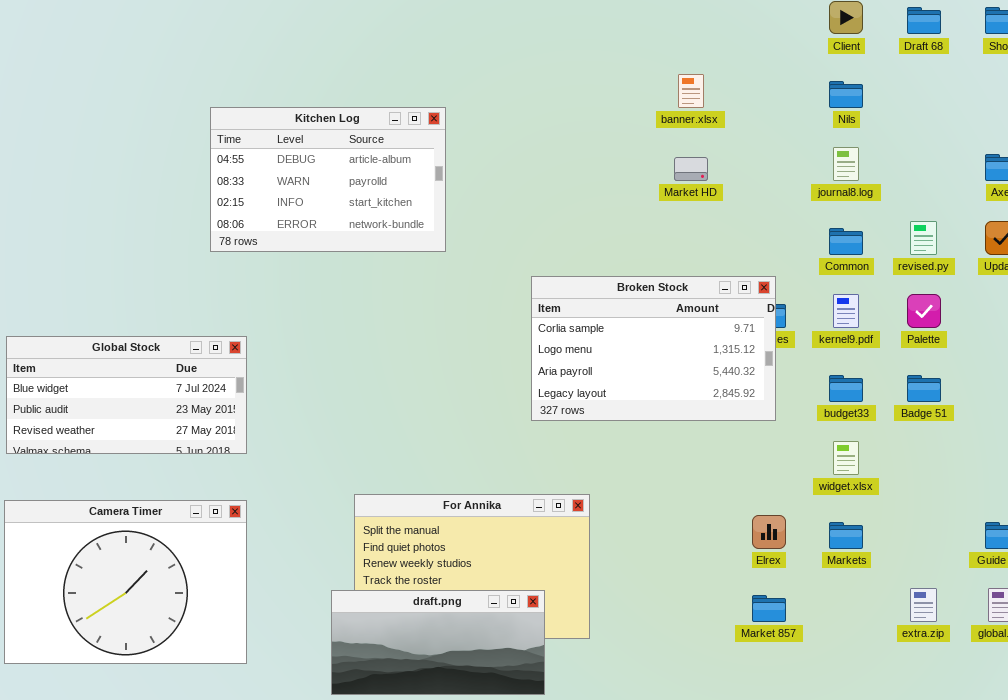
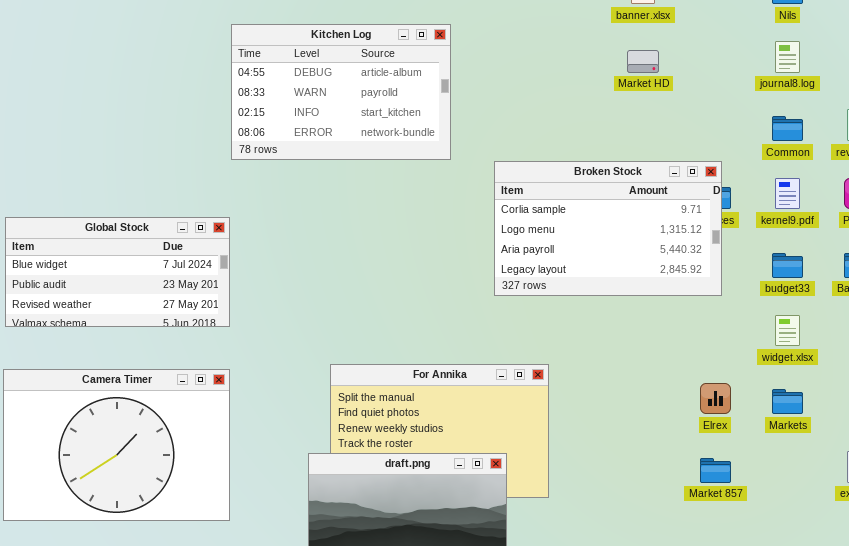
Kitchen Log: [210,107,446,252] -> [231,24,451,160], moved

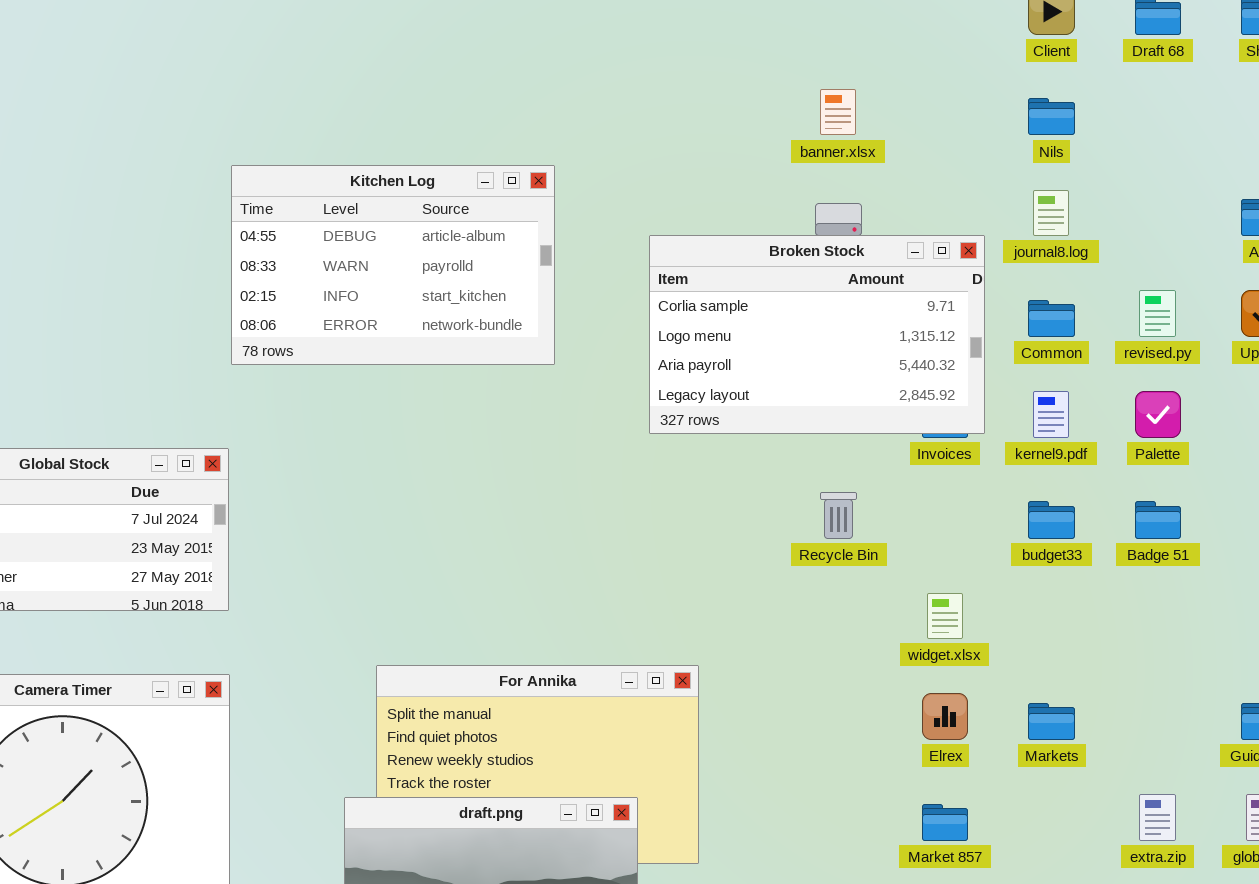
Broken Stock: [494,161,722,296] -> [649,235,985,434], moved
widget.xlsx: [775,315,800,346] -> [927,593,963,639], moved

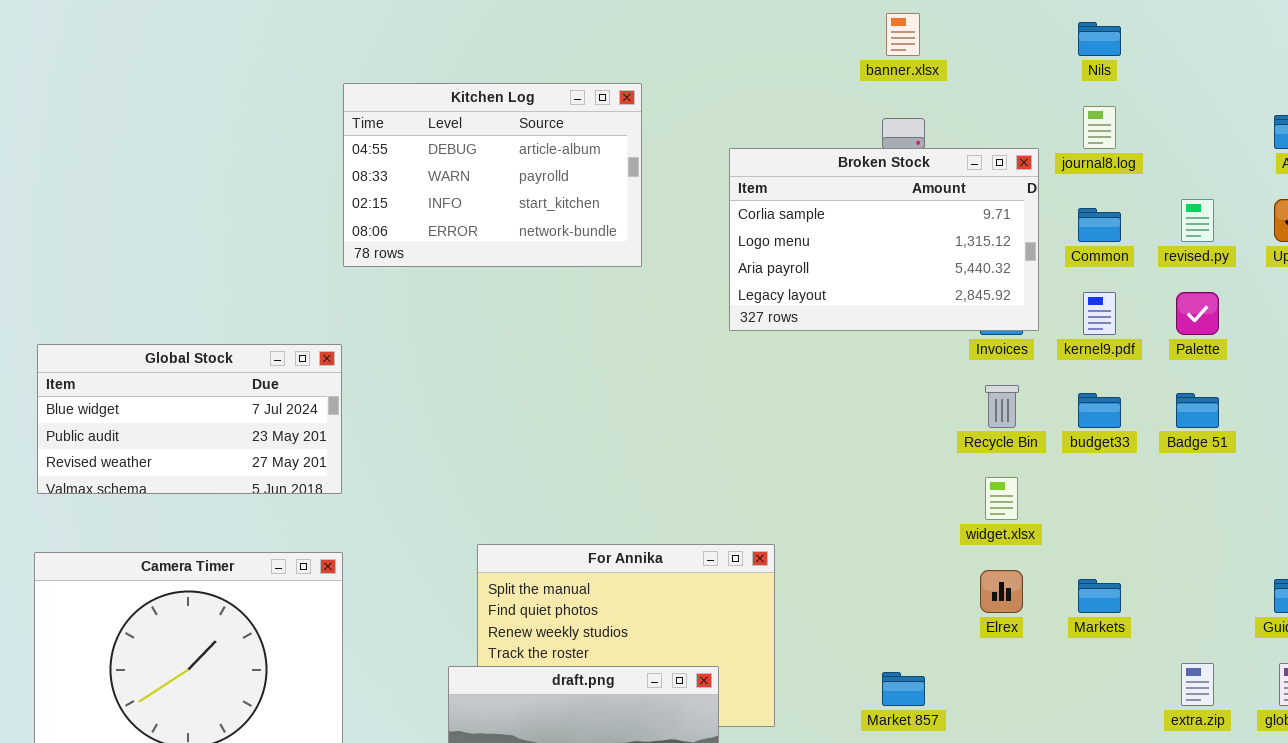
Recycle Bin: [820,492,857,539] -> [985,385,1019,428], moved
Market 857: [922,804,968,841] -> [882,672,925,706], moved

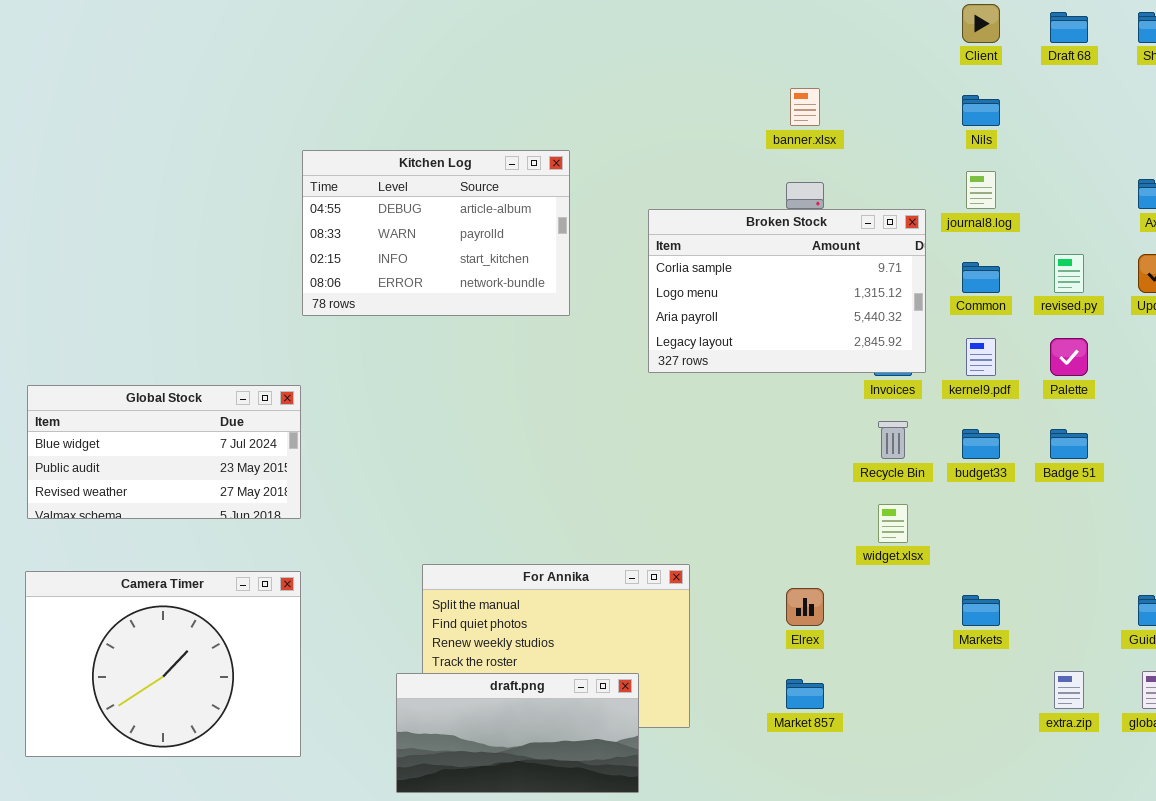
Elrex: [980,570,1023,613] -> [786,588,824,626], moved

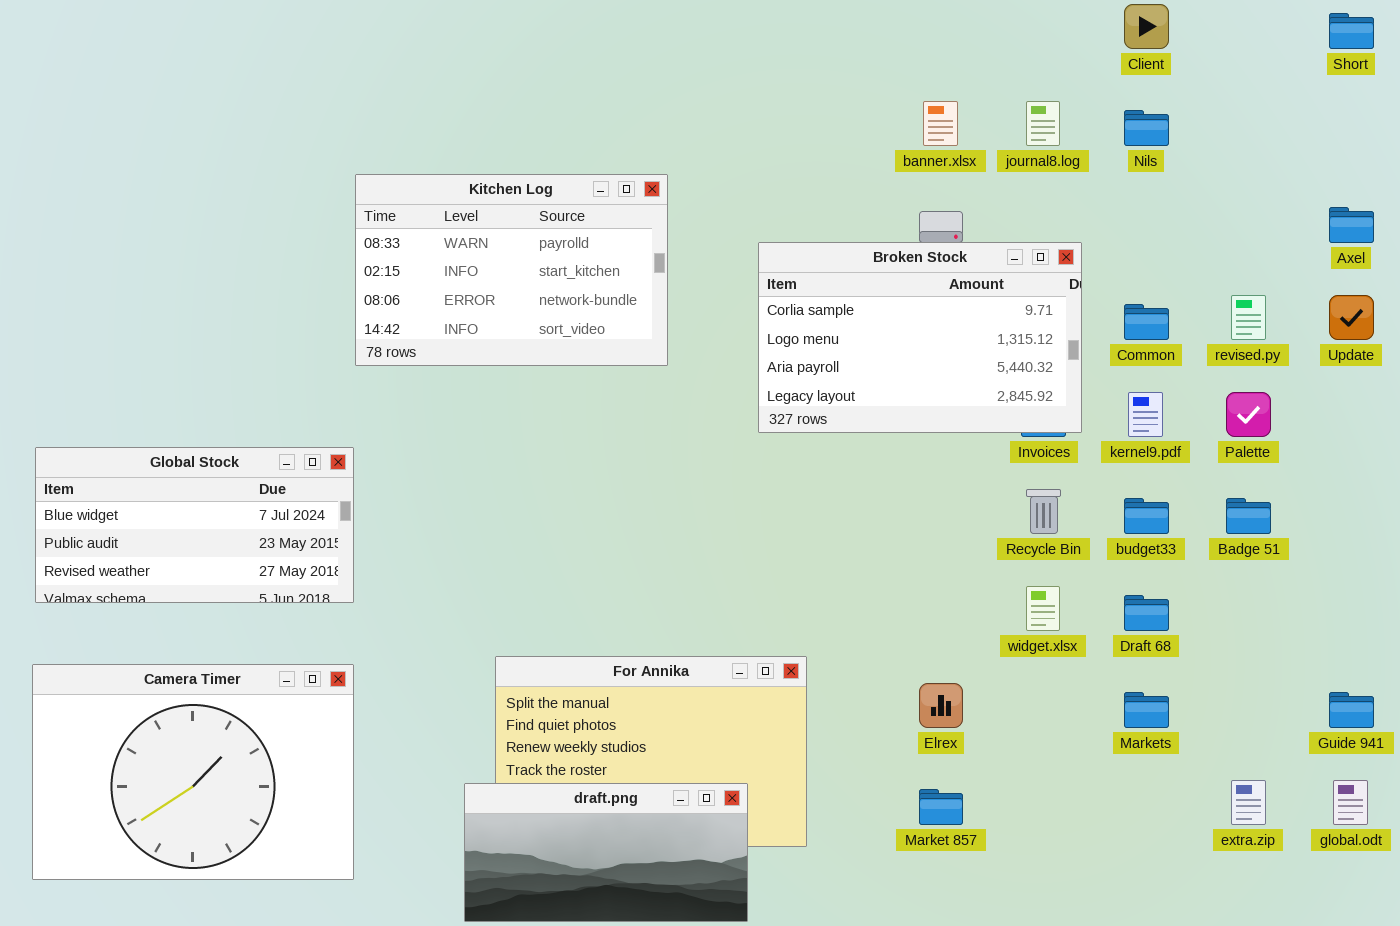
Draft 68: [1050,12,1088,43] -> [1124,595,1169,631], moved
Kitchen Log: [302,150,570,316] -> [355,174,668,366], scrolled down 1 row
journal8.log: [966,171,996,209] -> [1026,101,1060,146], moved

